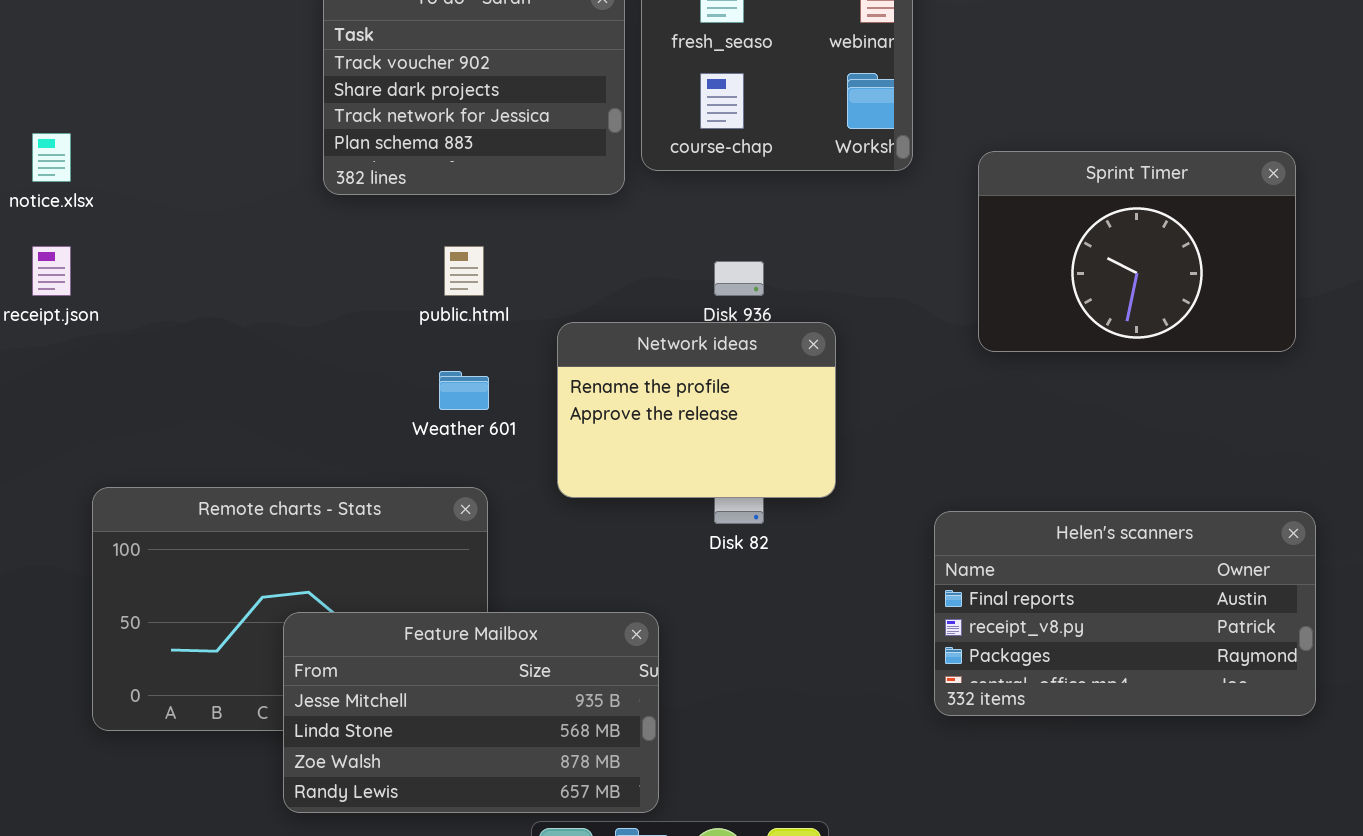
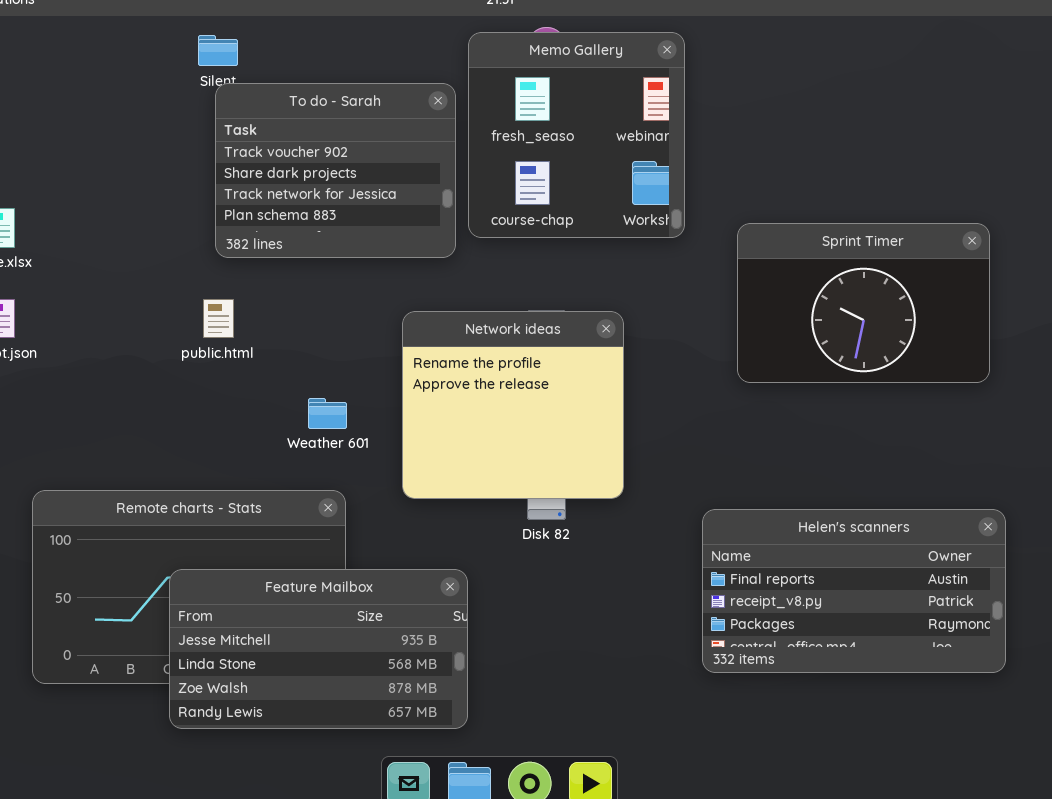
public.html: [444,246,484,296] -> [203,299,234,338], moved
Network ideas: [557,322,836,498] -> [402,311,624,499], resized
Feature Mailbox: [283,612,659,813] -> [169,569,468,729], moved

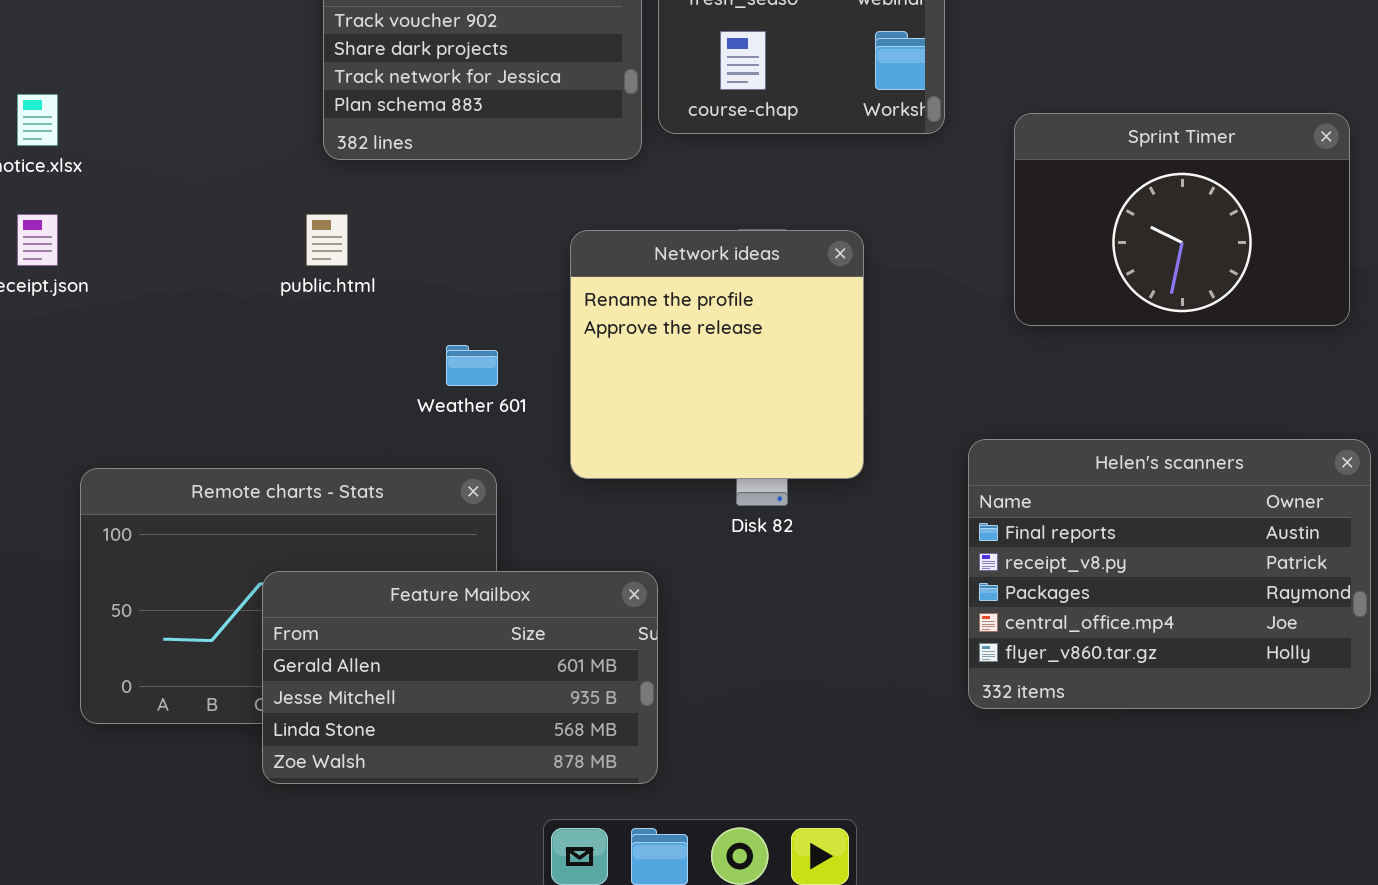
Helen's scanners: [702,509,1006,673] -> [968,439,1371,709], resized
Feature Mailbox: [169,569,468,729] -> [262,571,658,784], scrolled up 1 row

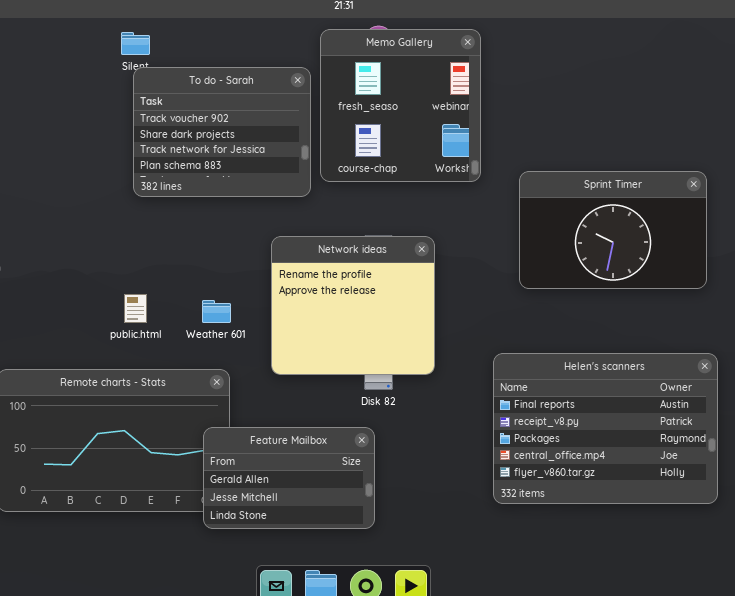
public.html: [306,214,348,266] -> [124,294,147,323], moved
Feature Mailbox: [262,571,658,784] -> [203,427,375,529], moved, resized

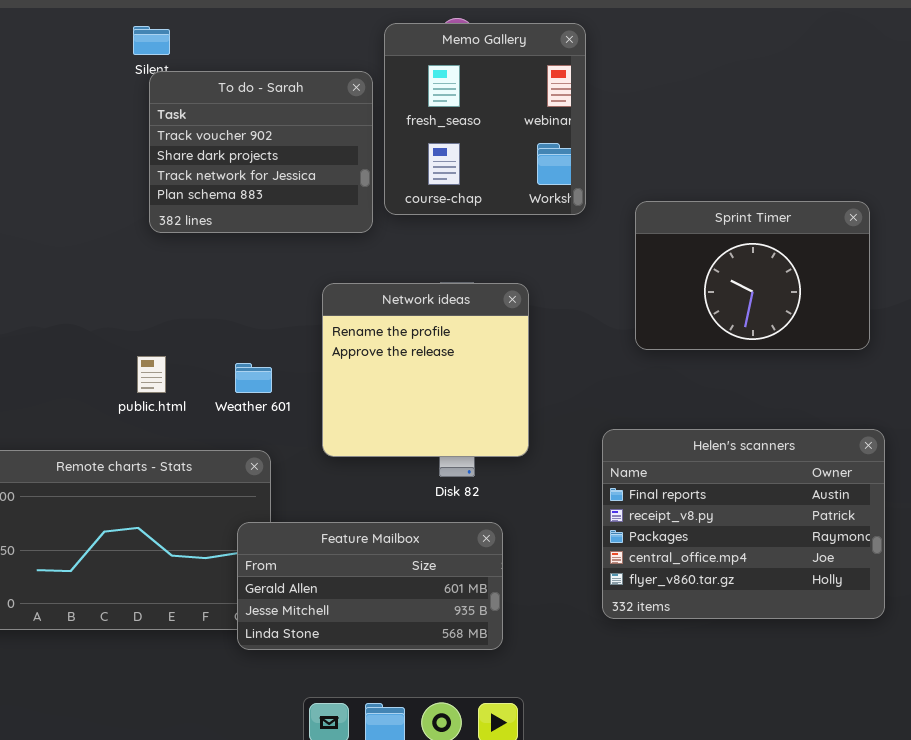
Feature Mailbox: [203,427,375,529] -> [237,522,503,650], resized

